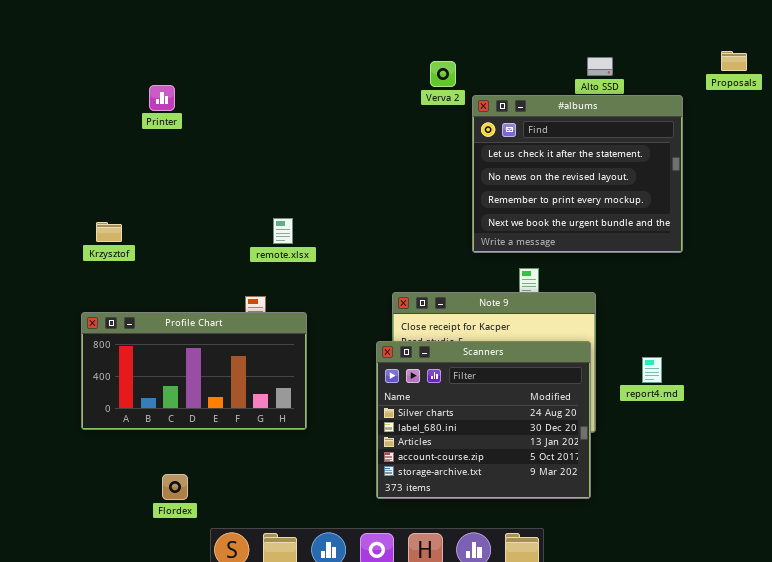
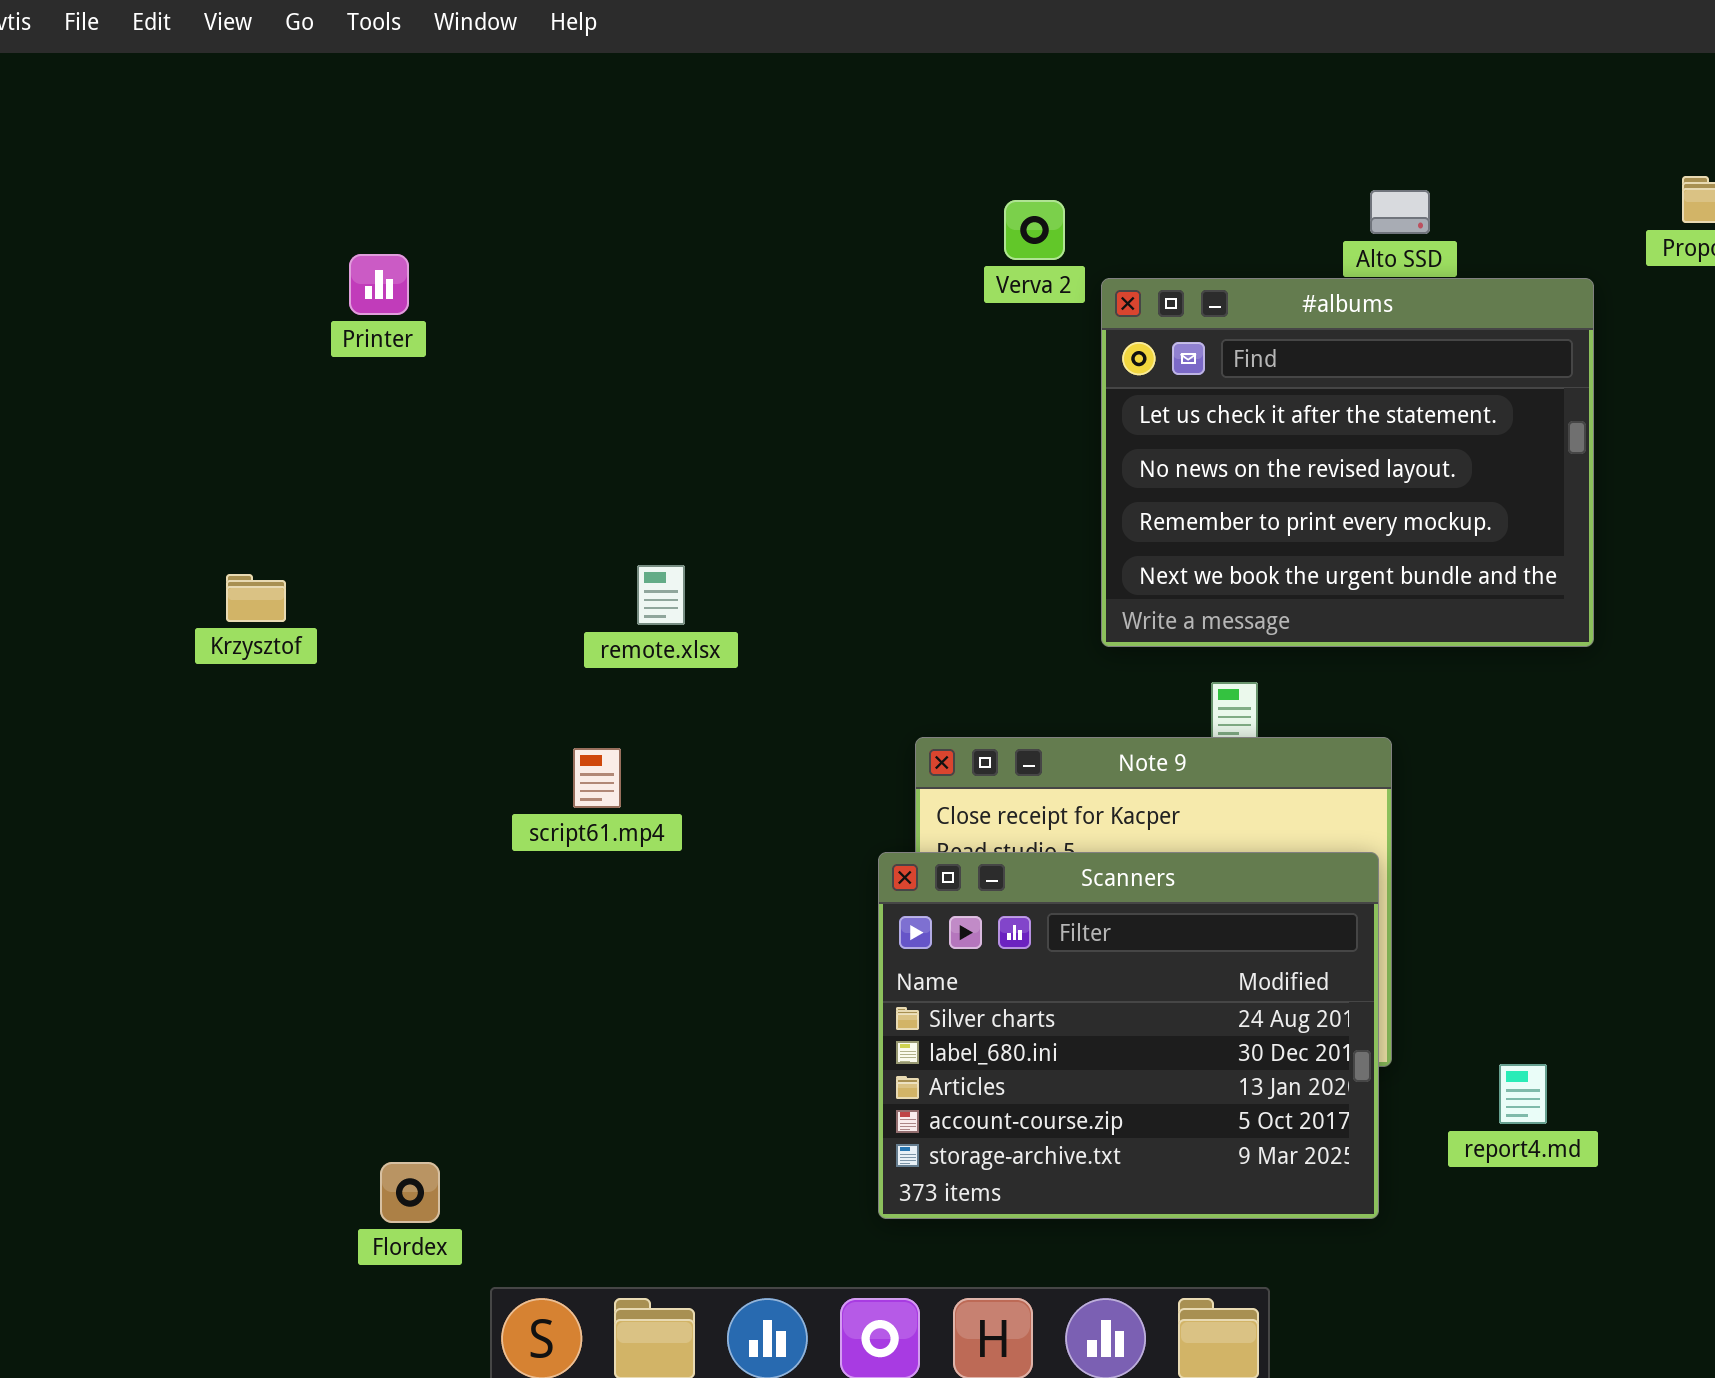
Profile Chart: [81,312,307,430] -> none, closed
report4.md: [642,357,662,383] -> [1499,1064,1547,1124], moved

